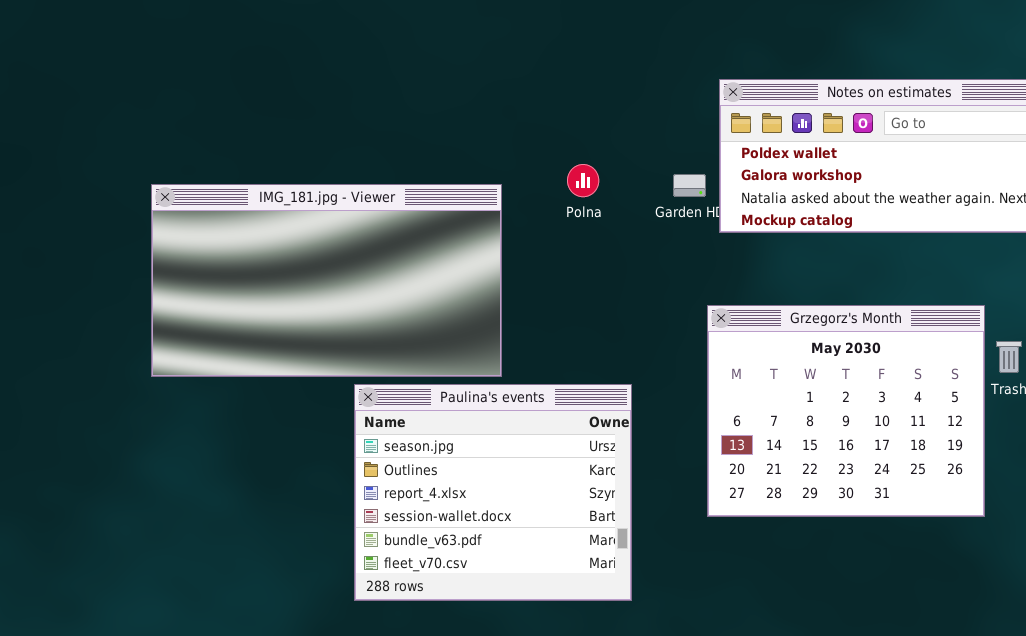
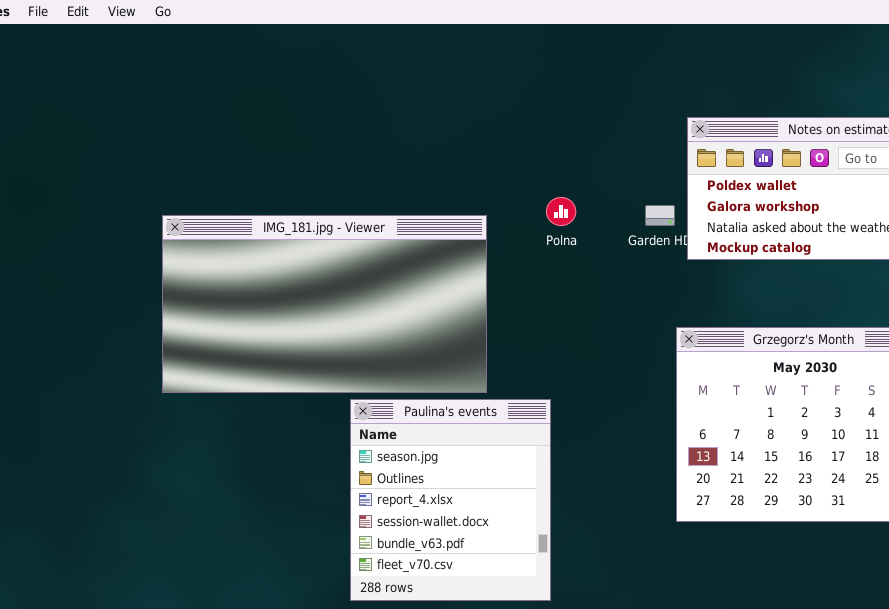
Paulina's events: [354,384,632,601] -> [350,399,551,601], resized

